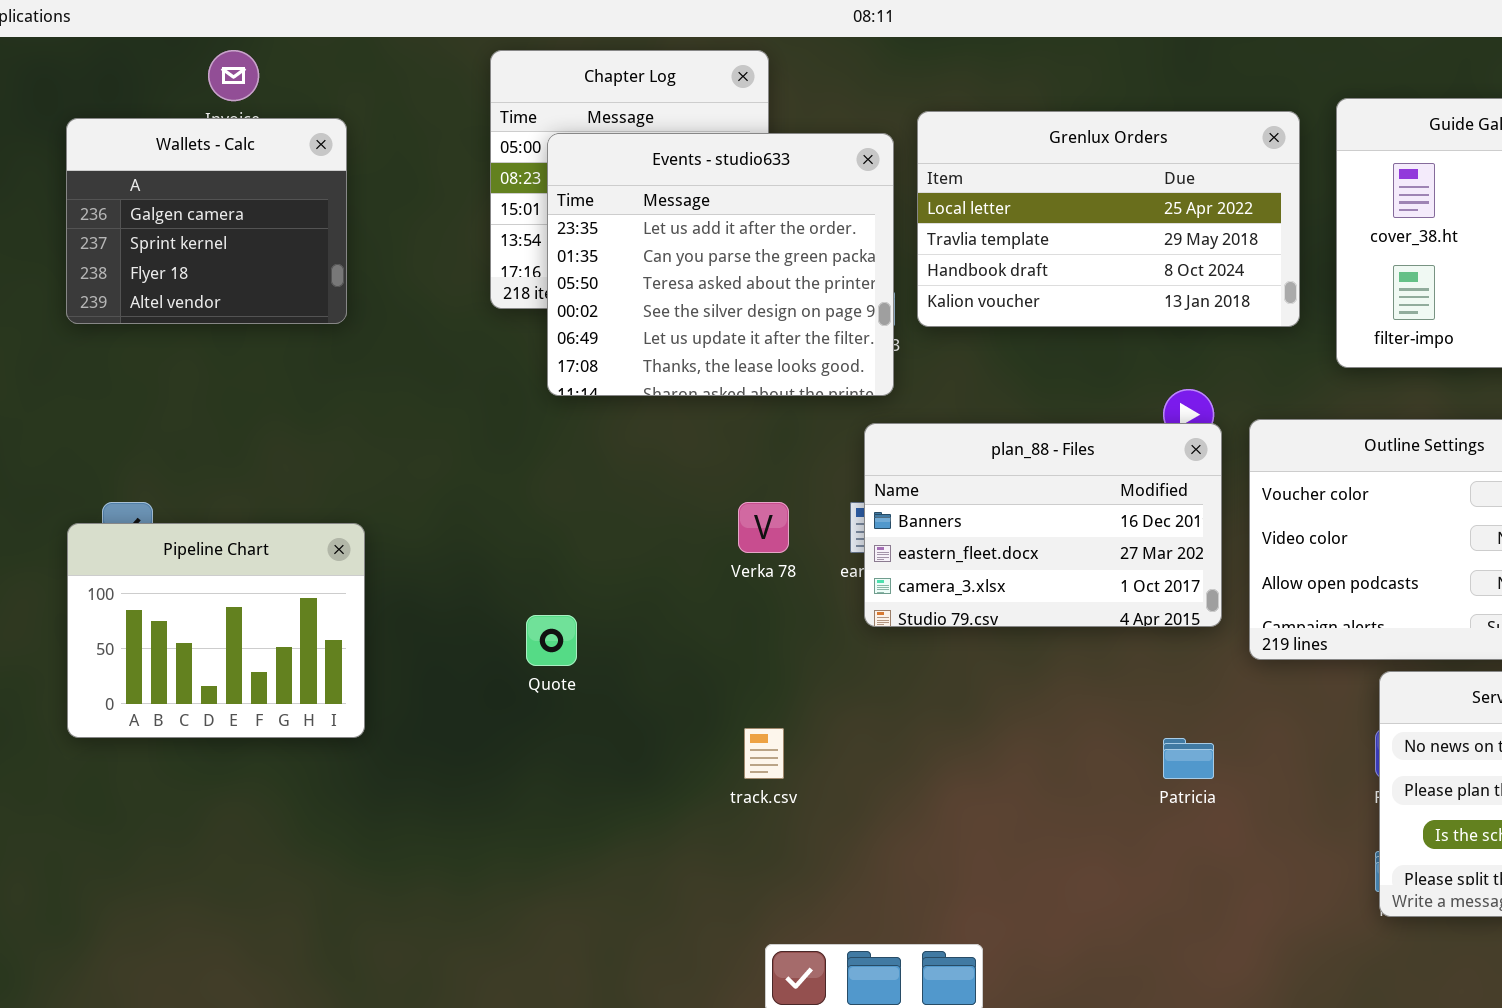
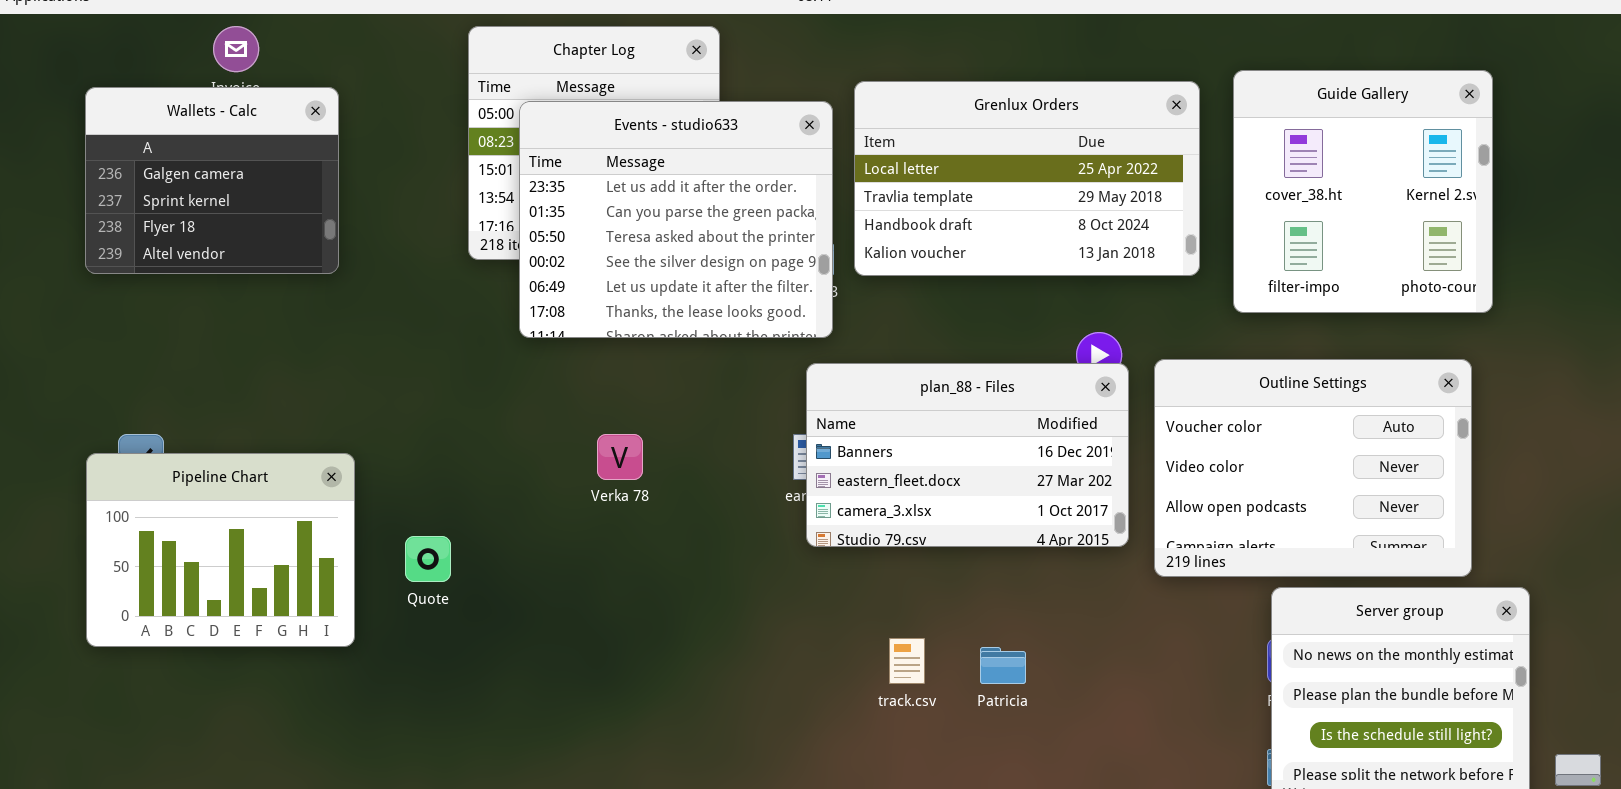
Verka 78: [738,502,789,553] -> [597,434,643,480], moved
Quote: [526,615,577,666] -> [405,536,451,582], moved
track.csv: [744,728,784,779] -> [889,638,925,684], moved
Patricia: [1163,738,1214,779] -> [980,647,1026,684], moved

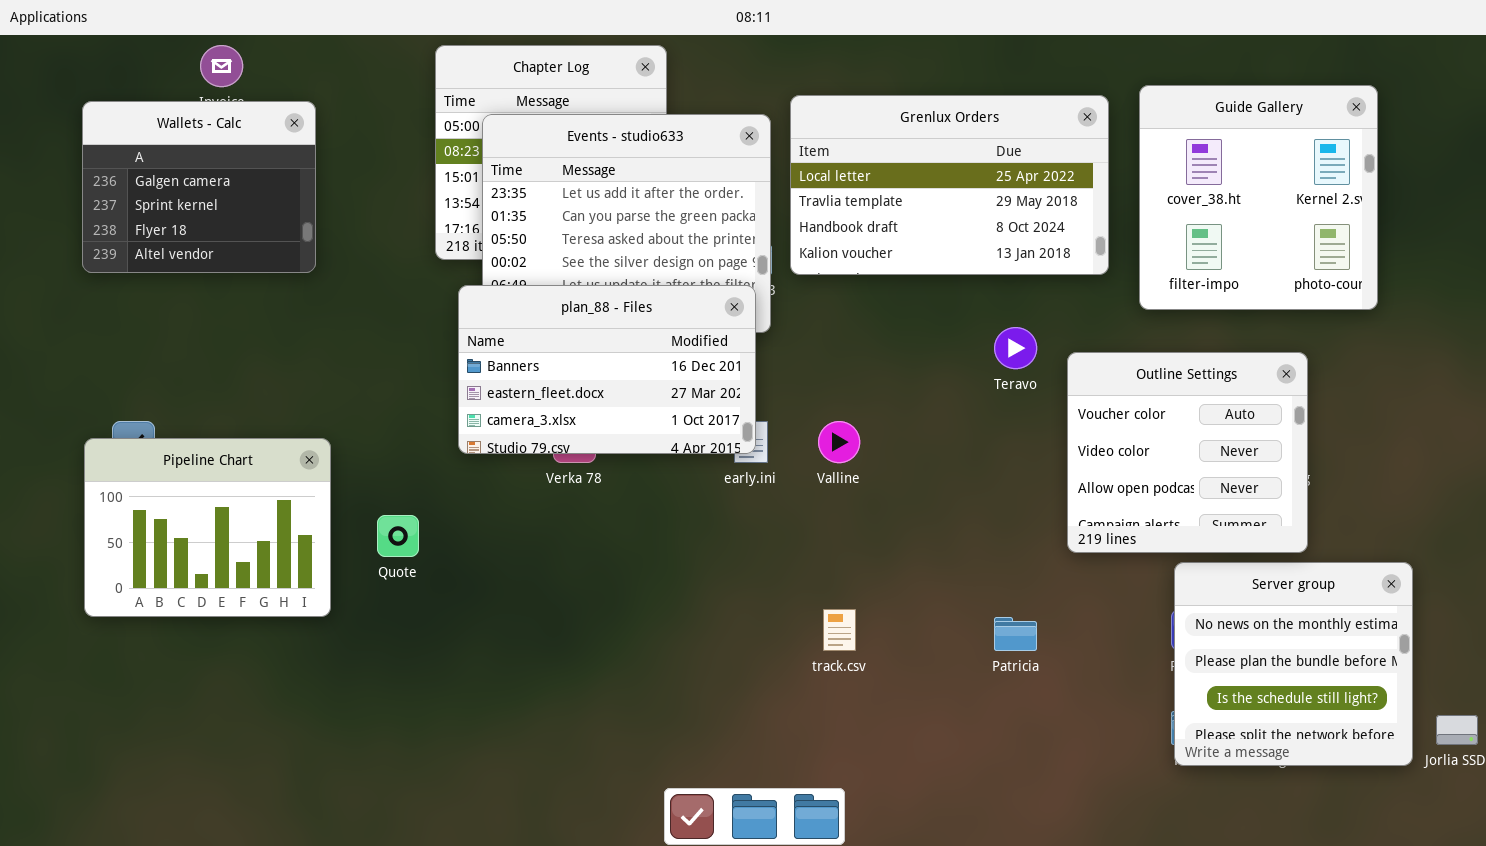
Outline Settings: [1154,359,1472,577] -> [1067,352,1308,553], resized
plan_88 - Files: [806,363,1129,547] -> [458,285,756,454], moved
Patricia: [980,647,1026,684] -> [994,617,1037,651], moved

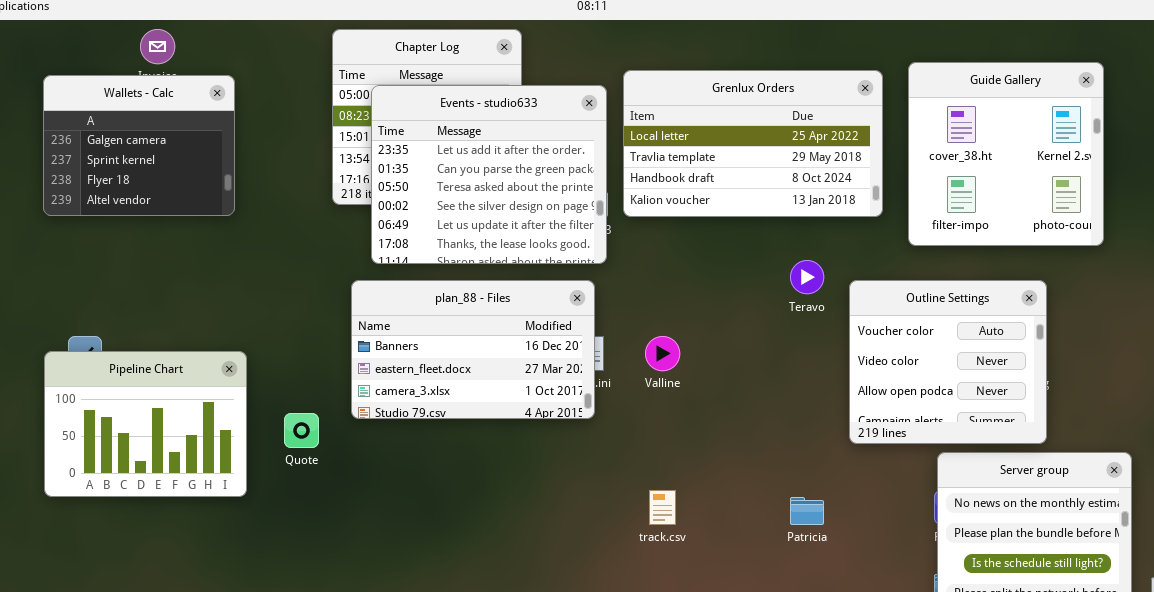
plan_88 - Files: [458,285,756,454] -> [351,280,595,419], moved

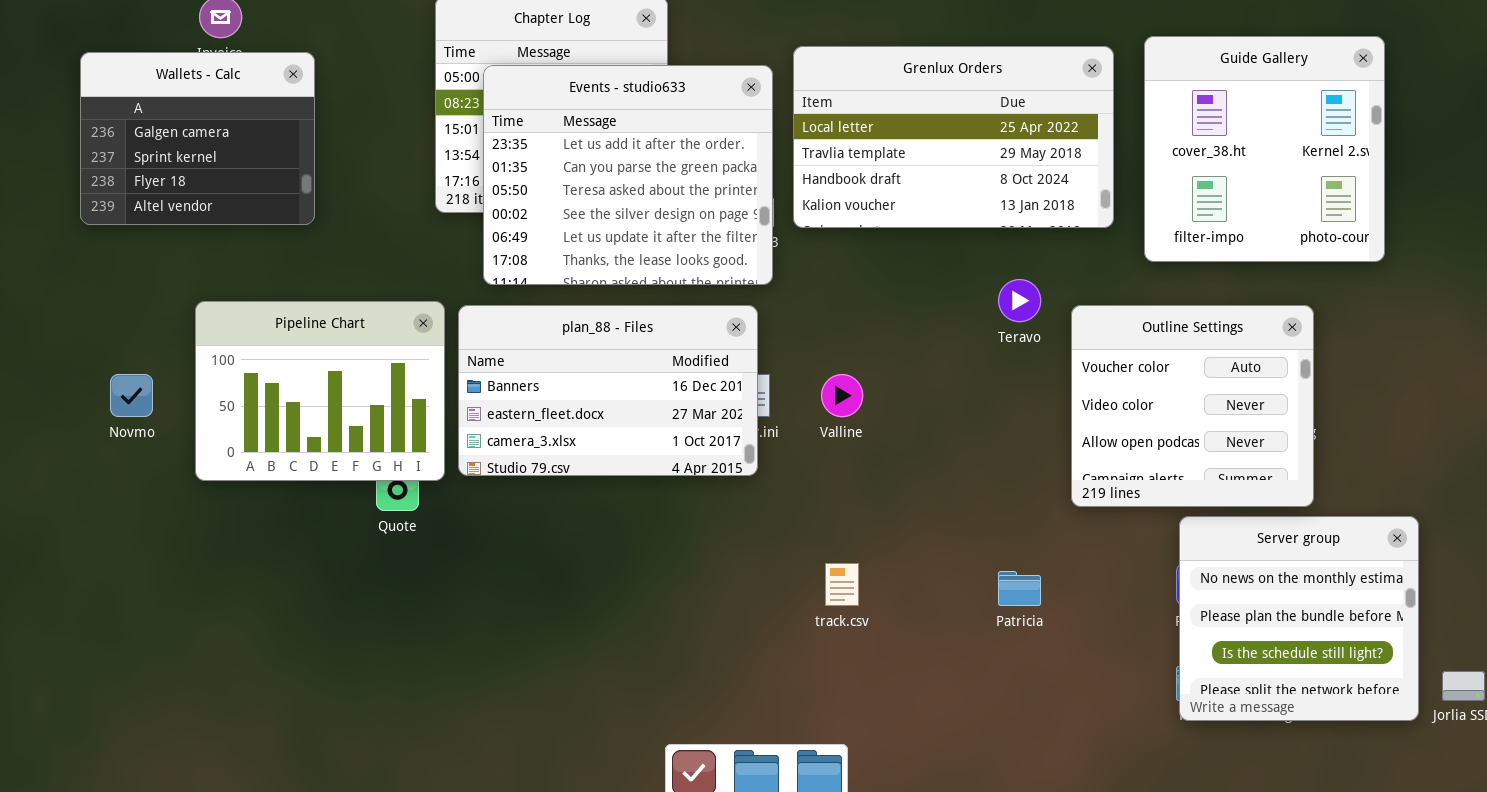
Pipeline Chart: [44,351,247,497] -> [195,301,445,481], moved

